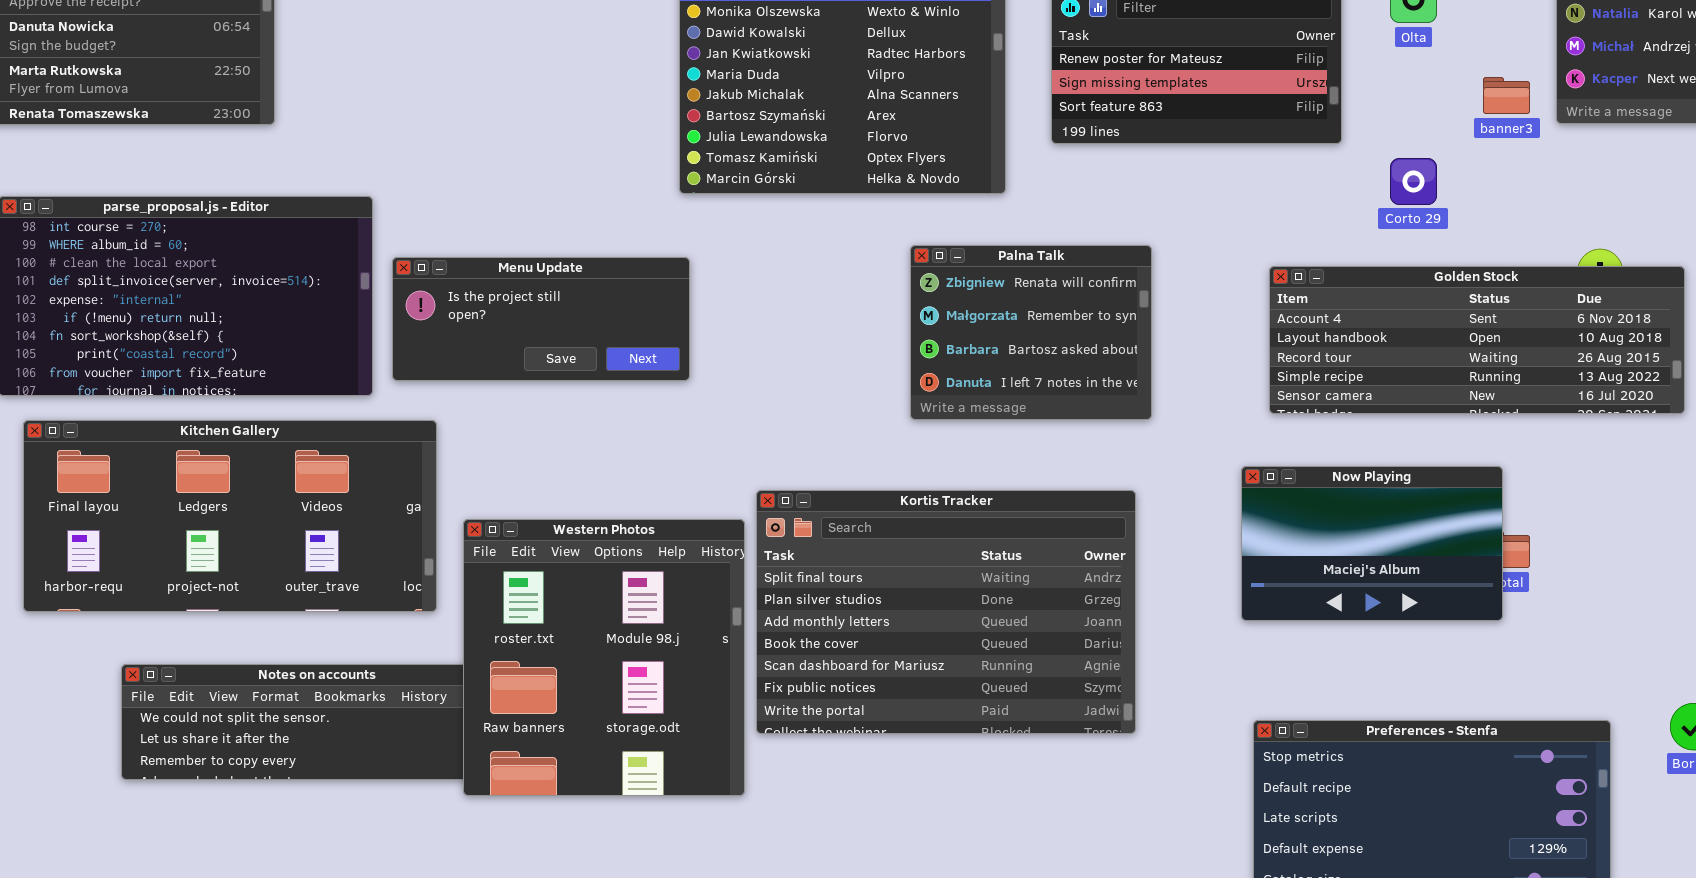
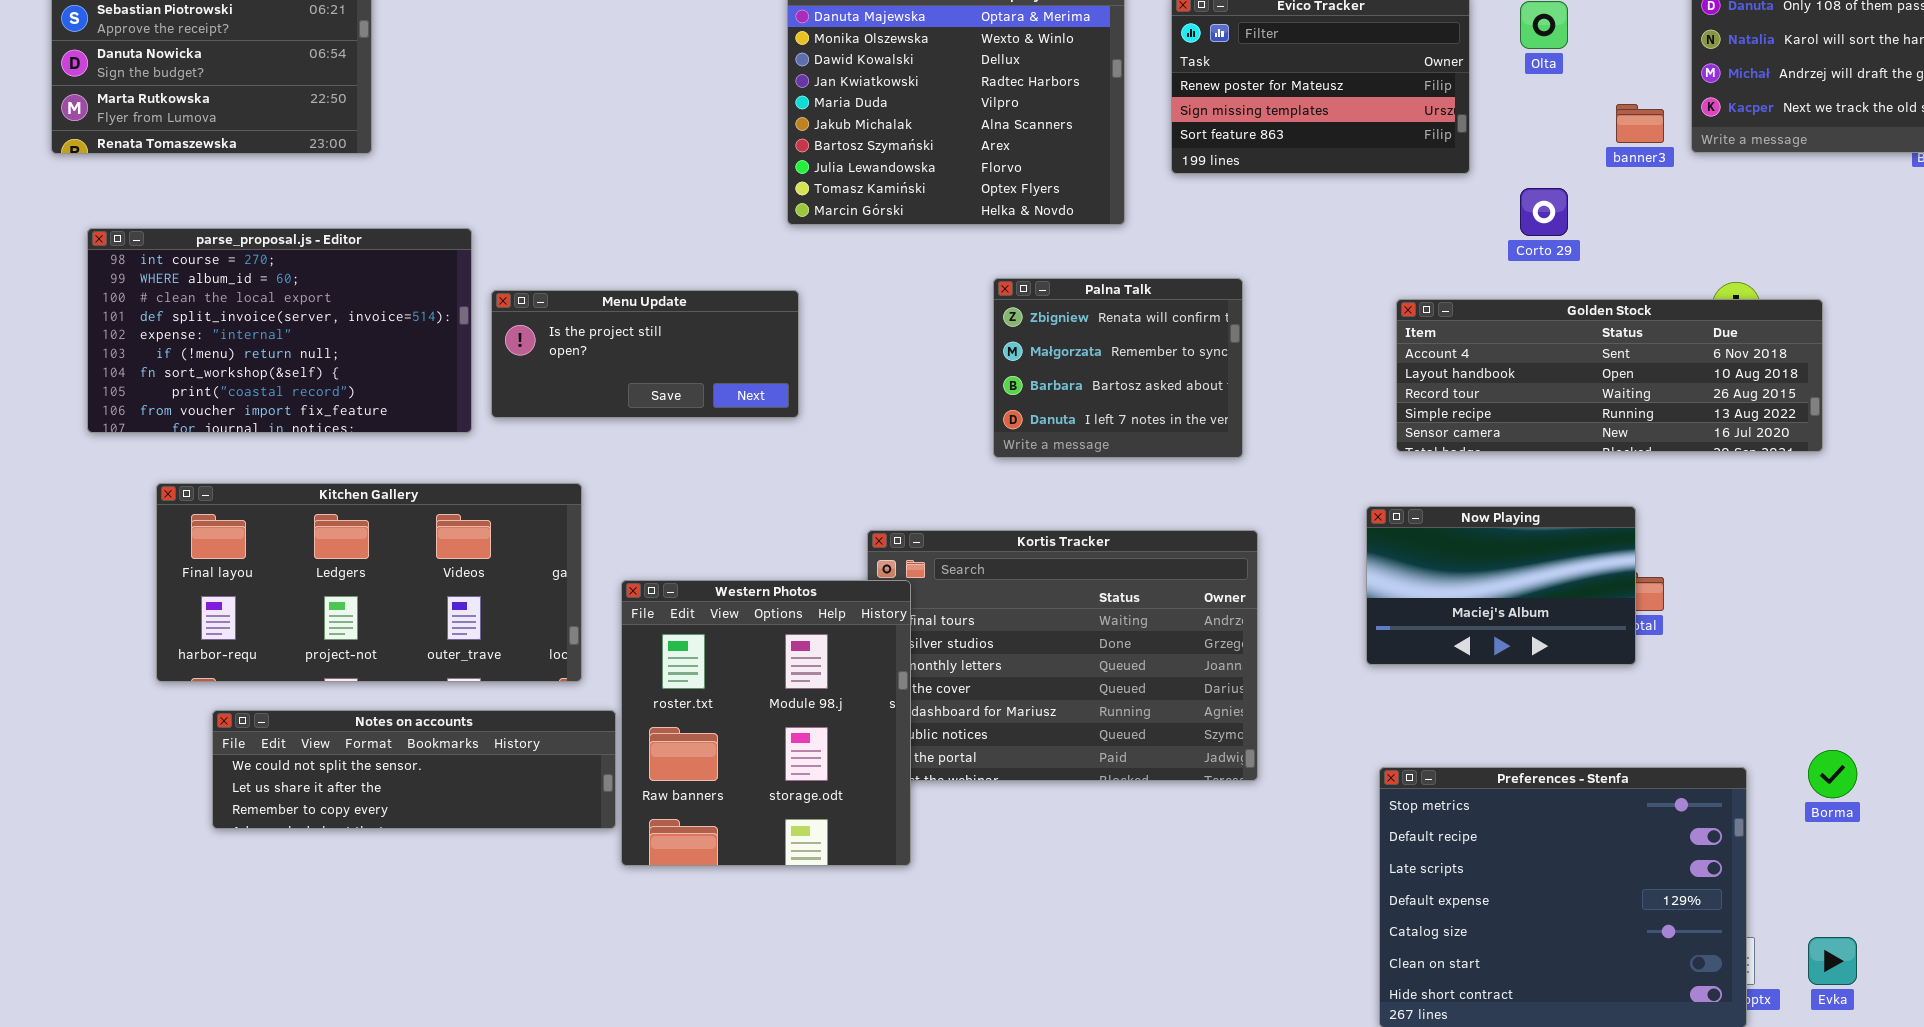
Palna Talk: [910,245,1152,420] -> [993,278,1243,458], moved
Kitchen Gallery: [23,420,437,612] -> [156,483,582,682], moved
Western Photos: [463,519,745,796] -> [621,580,911,866], moved

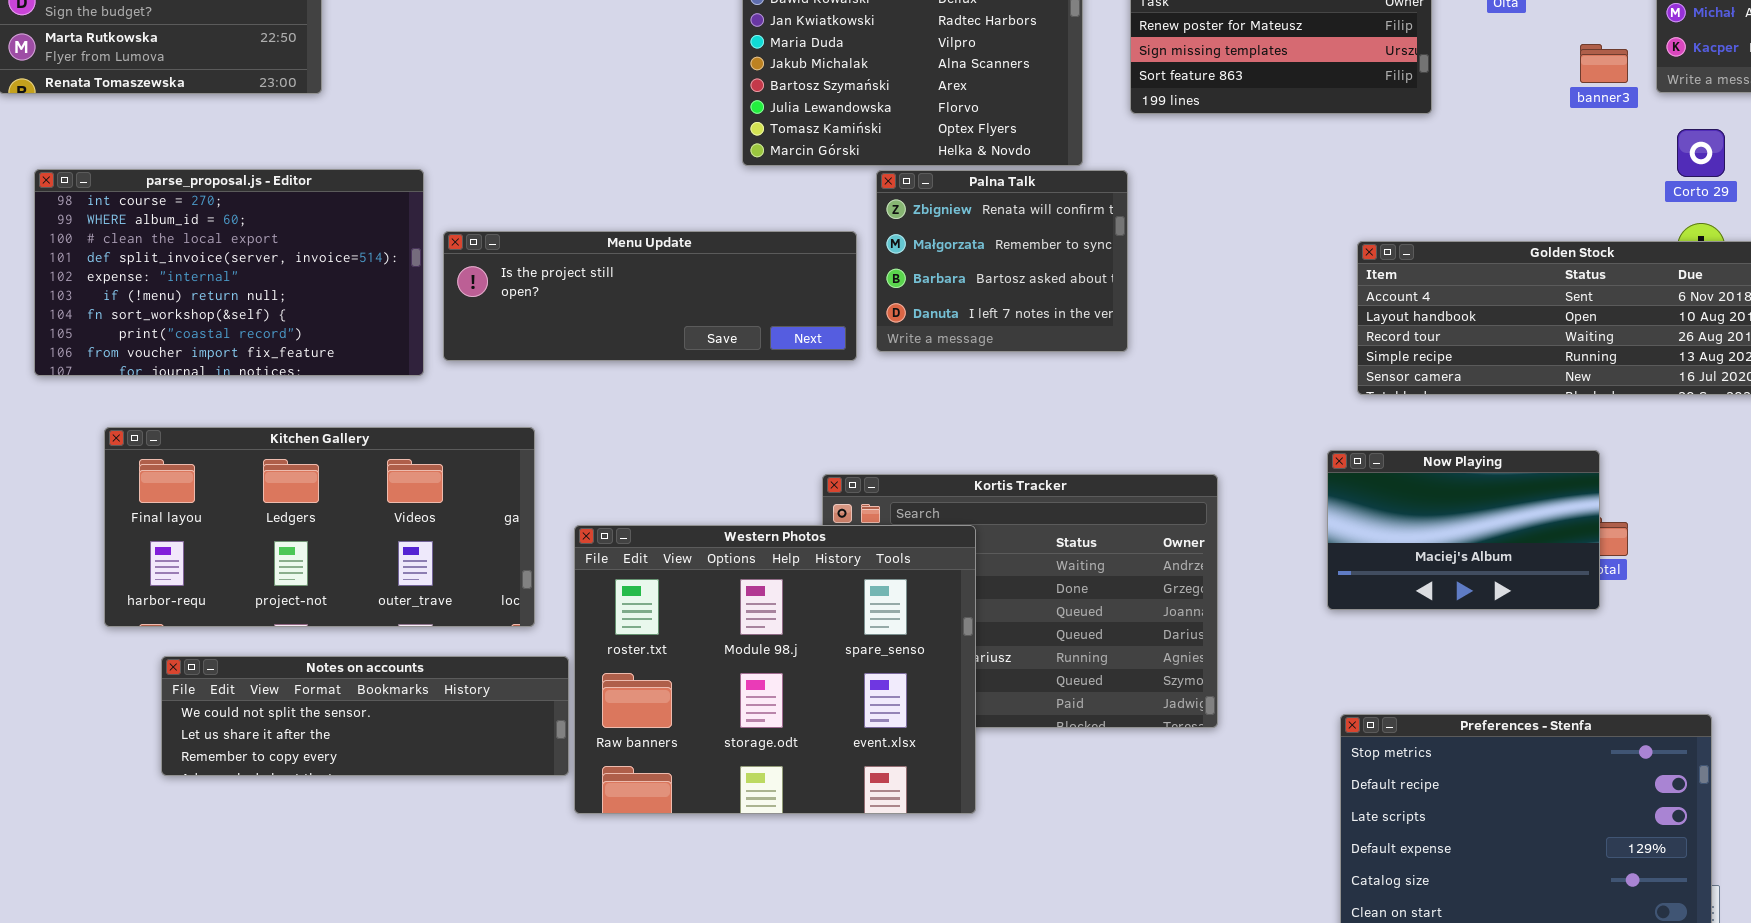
Corto 29: [1520,188,1568,236] -> [1677,129,1725,177], moved
Palna Talk: [993,278,1243,458] -> [876,170,1128,352], moved
Menu Update: [491,290,799,418] -> [443,231,857,361], resized
Western Photos: [621,580,911,866] -> [574,525,976,814], resized

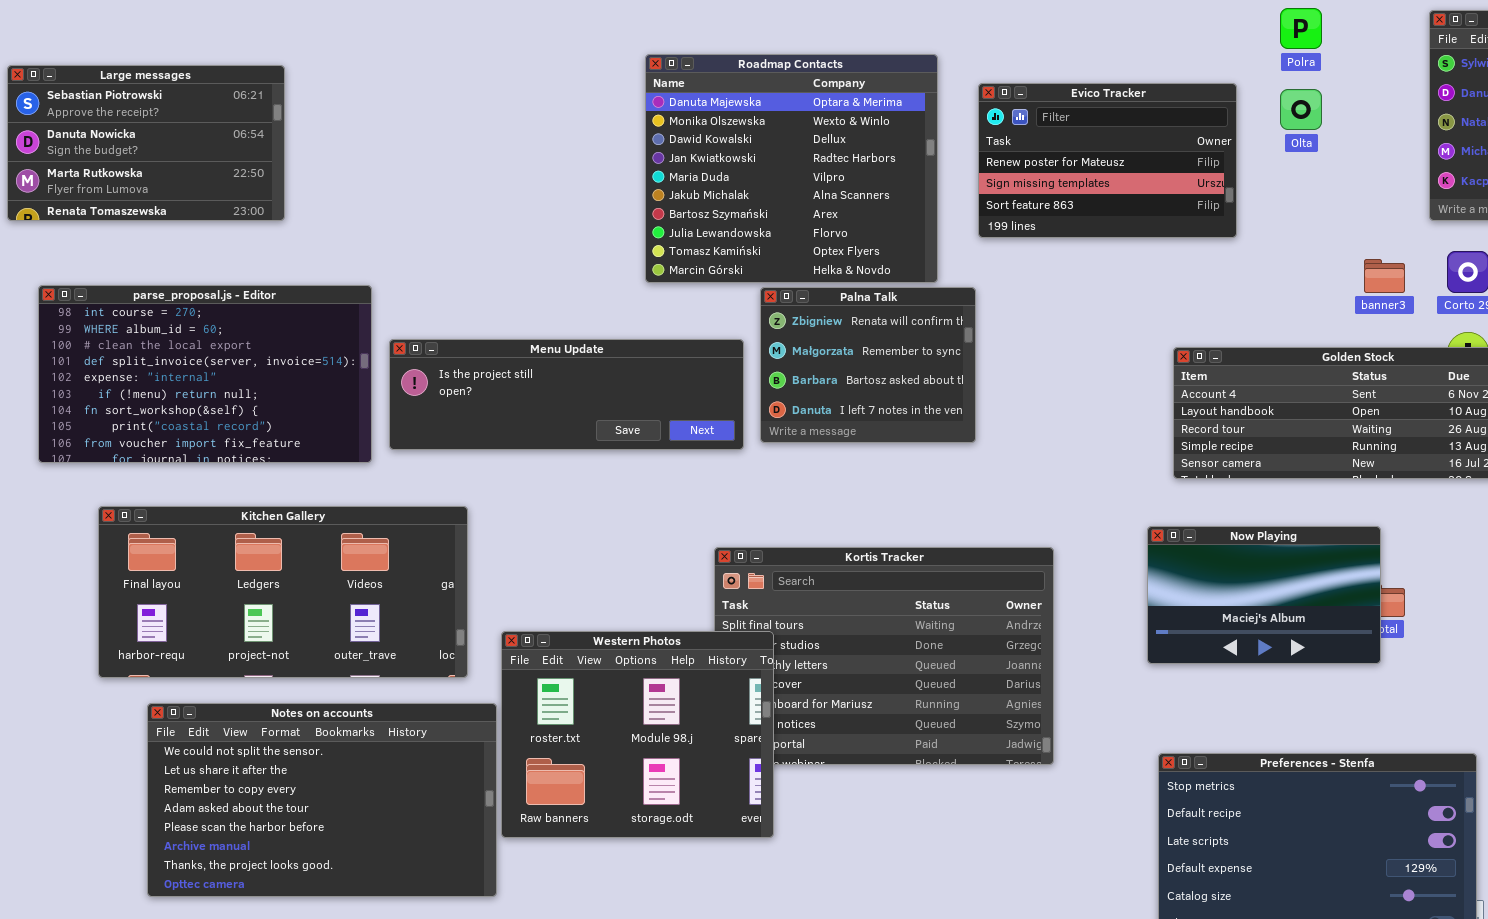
banner3: [1580,44,1628,83] -> [1364,259,1405,293], moved
Western Photos: [574,525,976,814] -> [501,631,774,838], resized
Notes on accounts: [161,656,569,776] -> [147,703,497,897], resized

